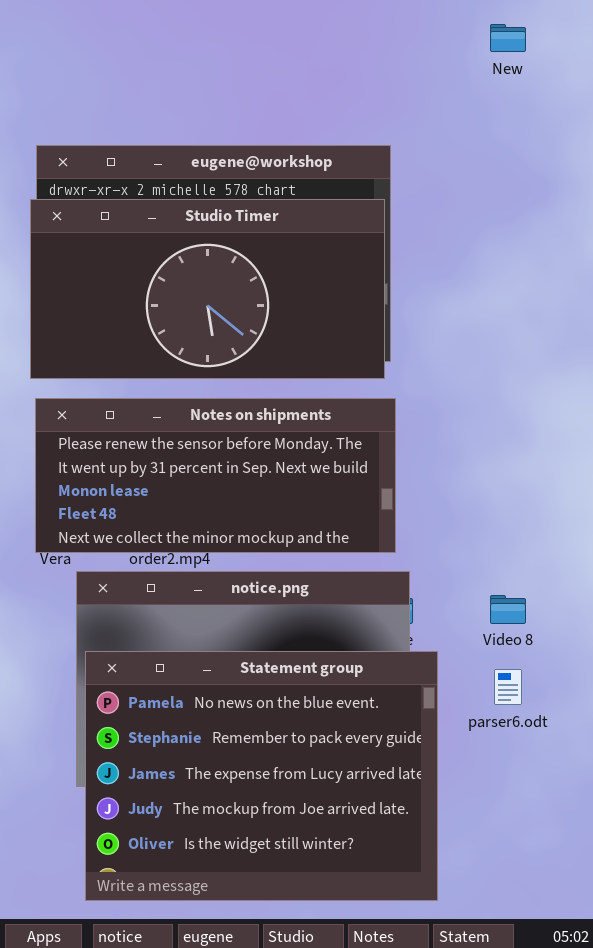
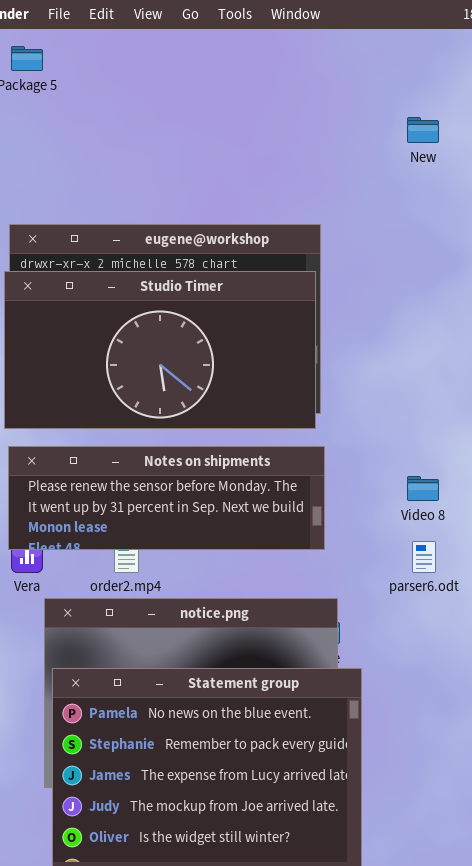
Notes on shipments: [35,398,396,553] -> [8,446,325,550], resized
Video 8: [490,595,526,624] -> [407,476,439,501], moved
parser6.odt: [494,669,522,705] -> [412,541,436,573], moved

